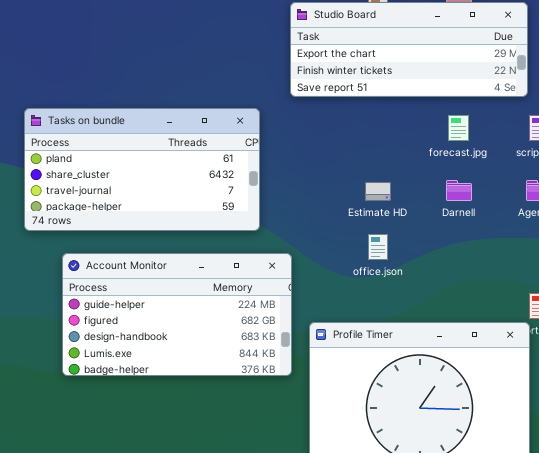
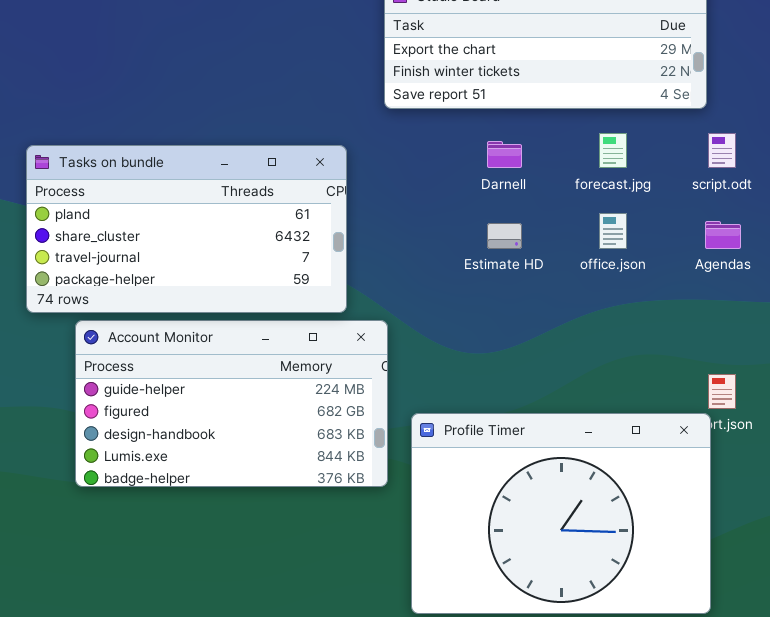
Tasks on bundle: [24,108,260,231] -> [26,145,347,313], moved
Darnell: [446,180,472,201] -> [487,141,522,168], moved
office.json: [368,234,388,260] -> [599,213,627,249], moved

